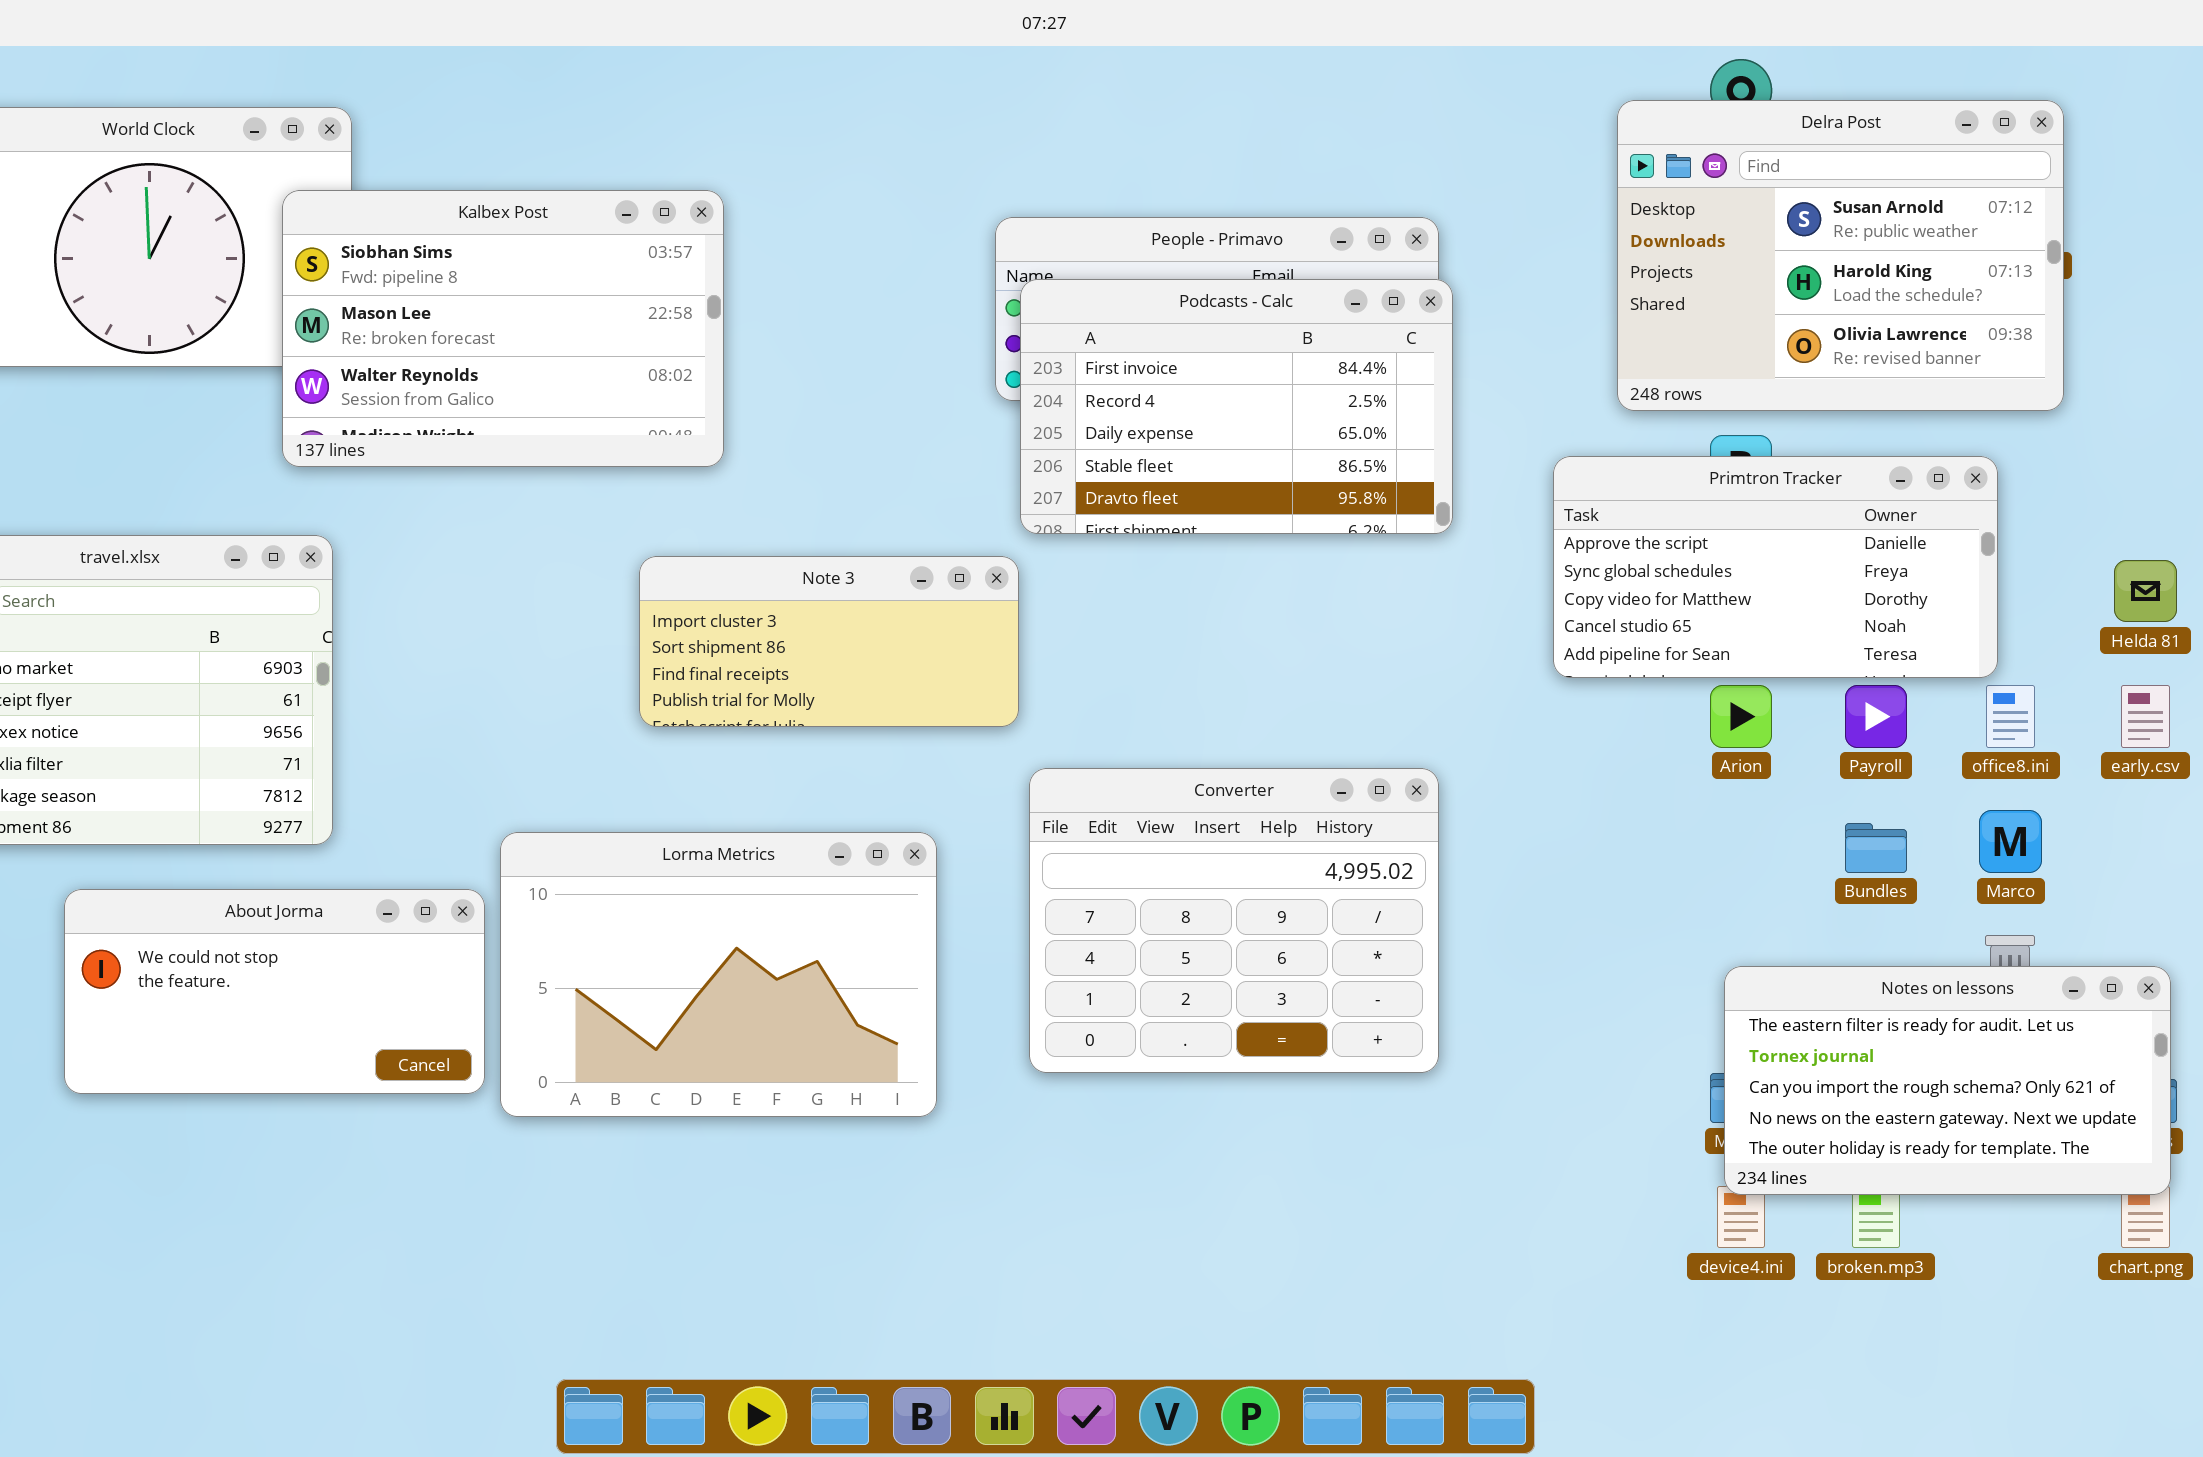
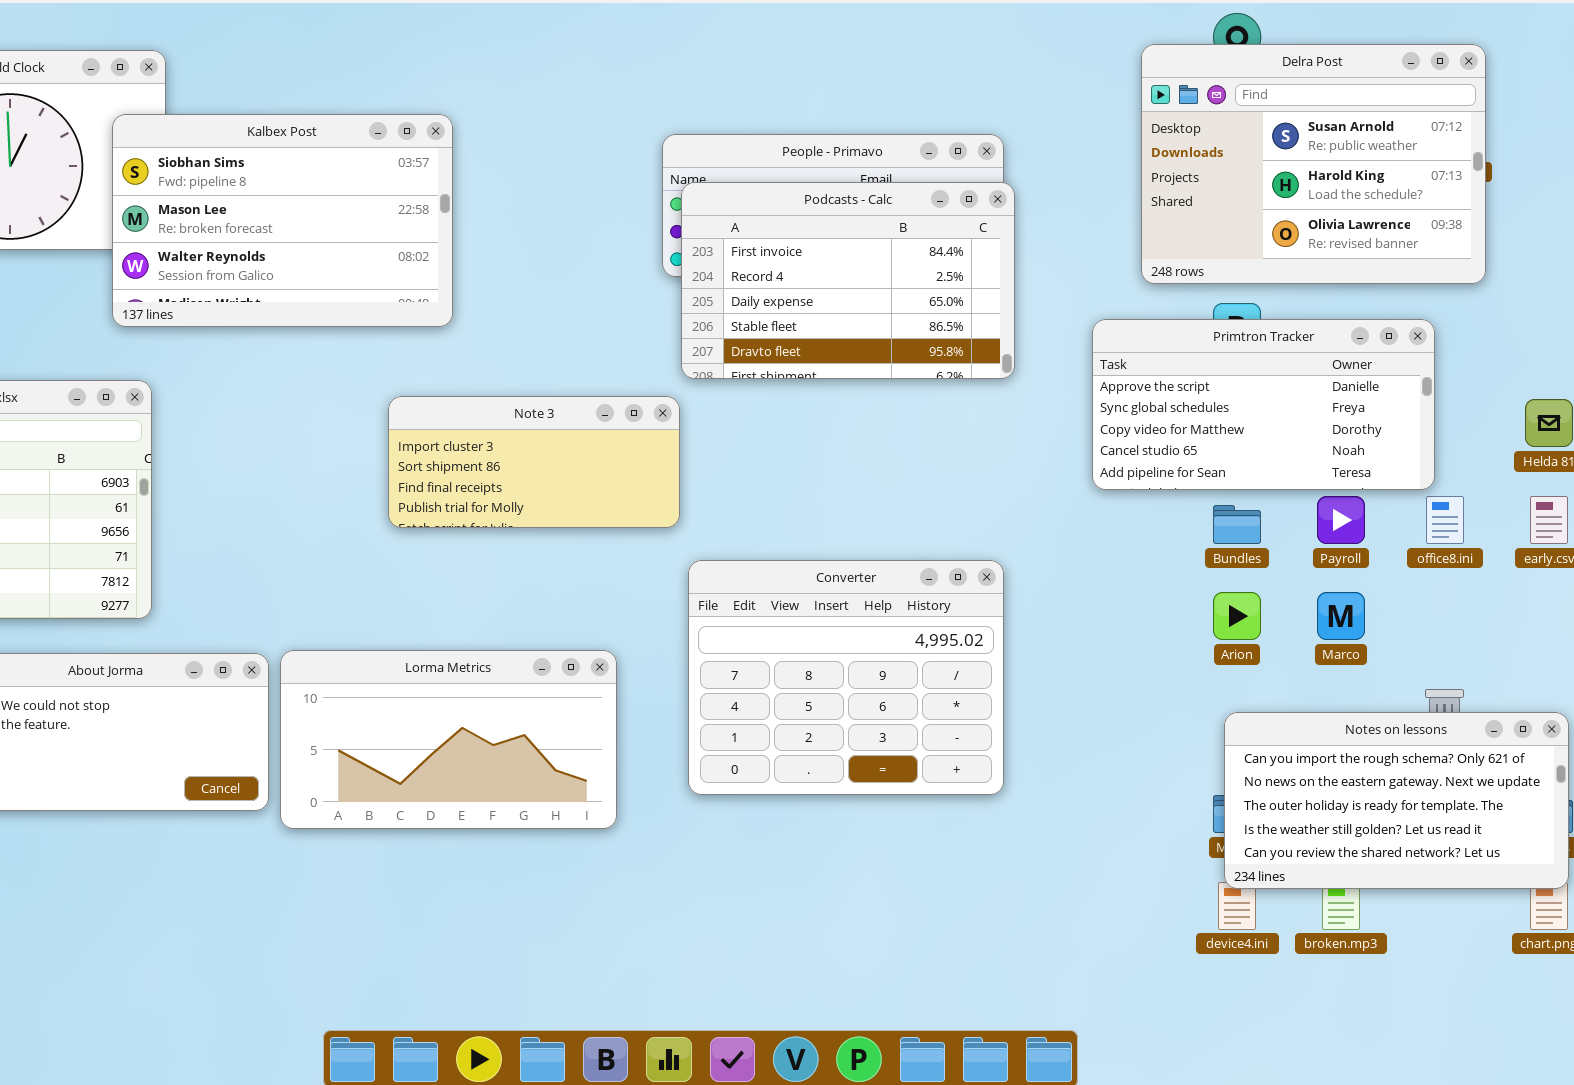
Arion: [1710,685,1772,748] -> [1213,592,1261,640], moved
Marco: [1979,810,2042,873] -> [1317,592,1365,640], moved
Bundles: [1845,823,1907,873] -> [1213,505,1261,544], moved
Lorma Metrics: [500,832,937,1117] -> [280,650,617,829], resized
Notes on lessons: [1724,966,2171,1195] -> [1224,712,1569,889], scrolled down 2 rows

